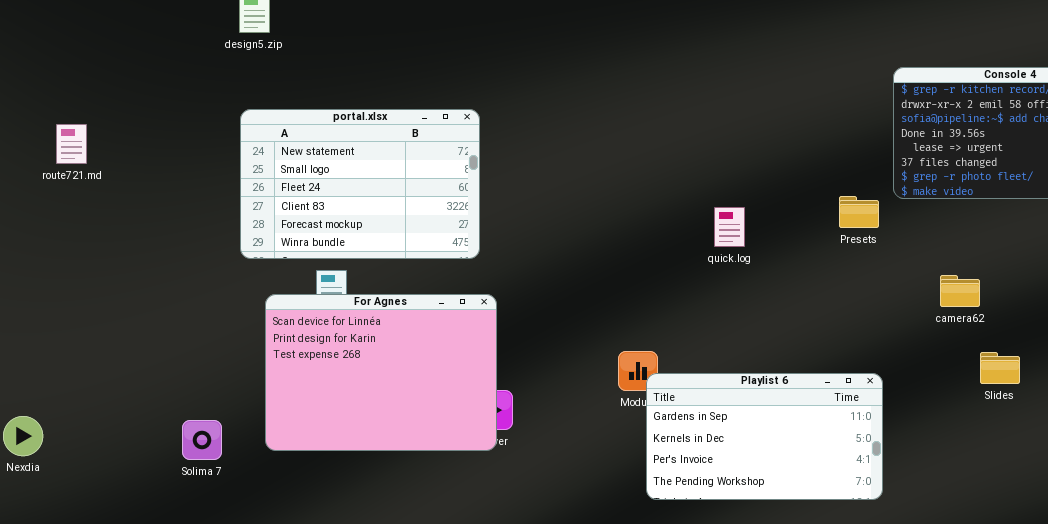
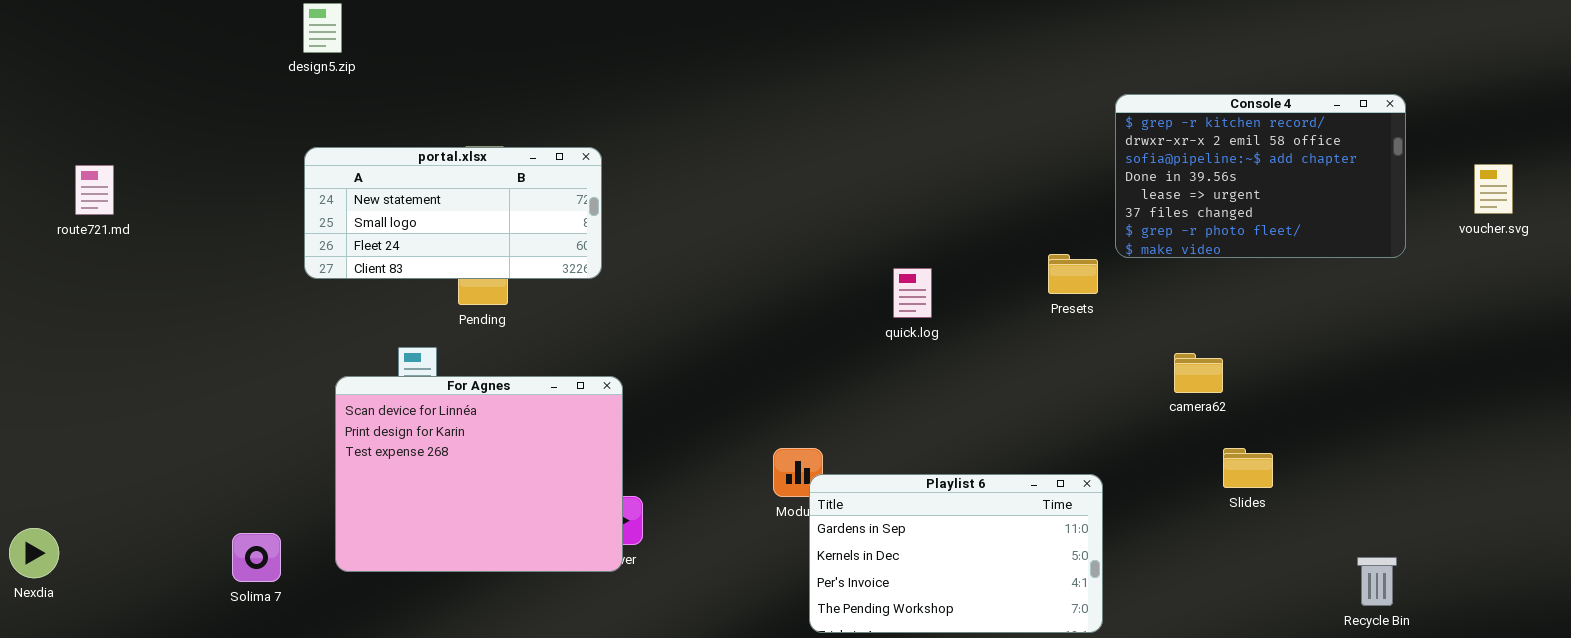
portal.xlsx: [240,109,480,259] -> [304,147,602,279], resized

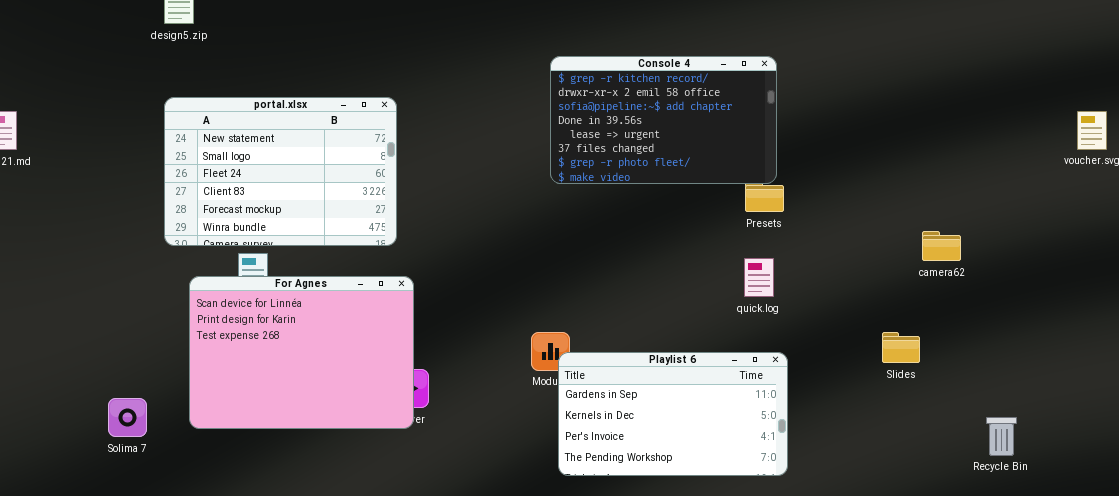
Console 4: [1115,94,1406,258] -> [550,56,777,184], moved
portal.xlsx: [304,147,602,279] -> [164,97,397,246], resized
quick.log: [893,268,932,318] -> [744,258,774,297], moved
camera62: [1174,353,1223,393] -> [922,231,961,261], moved

